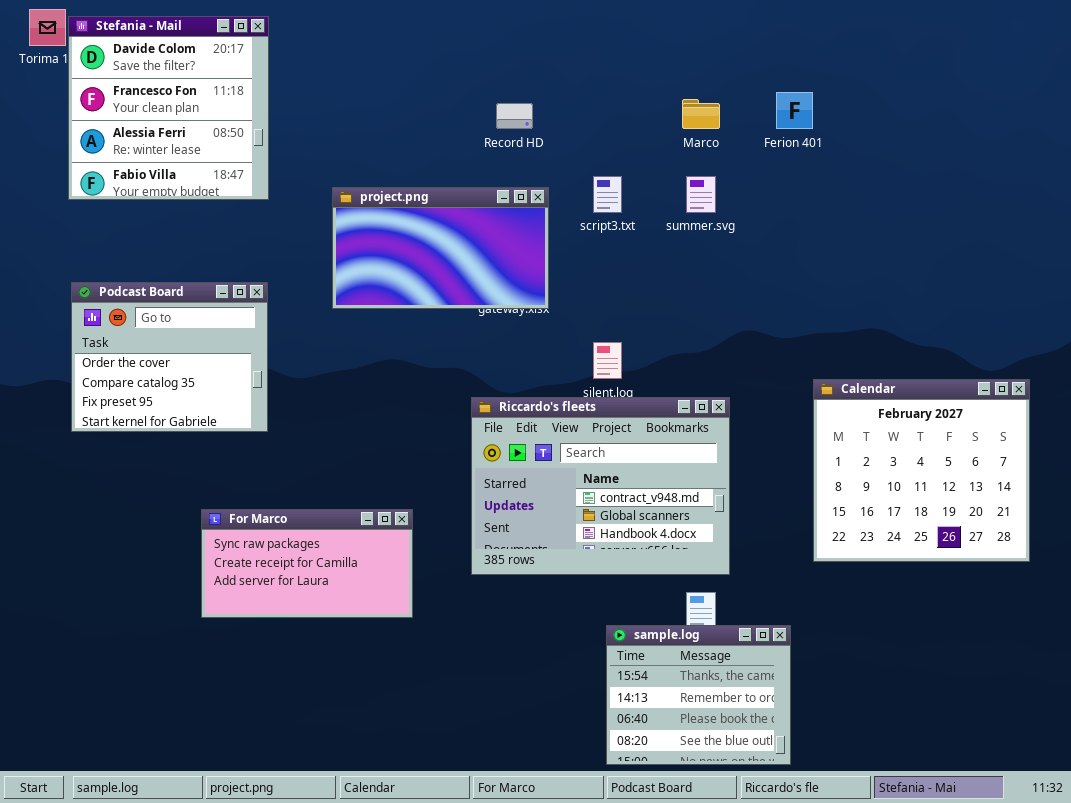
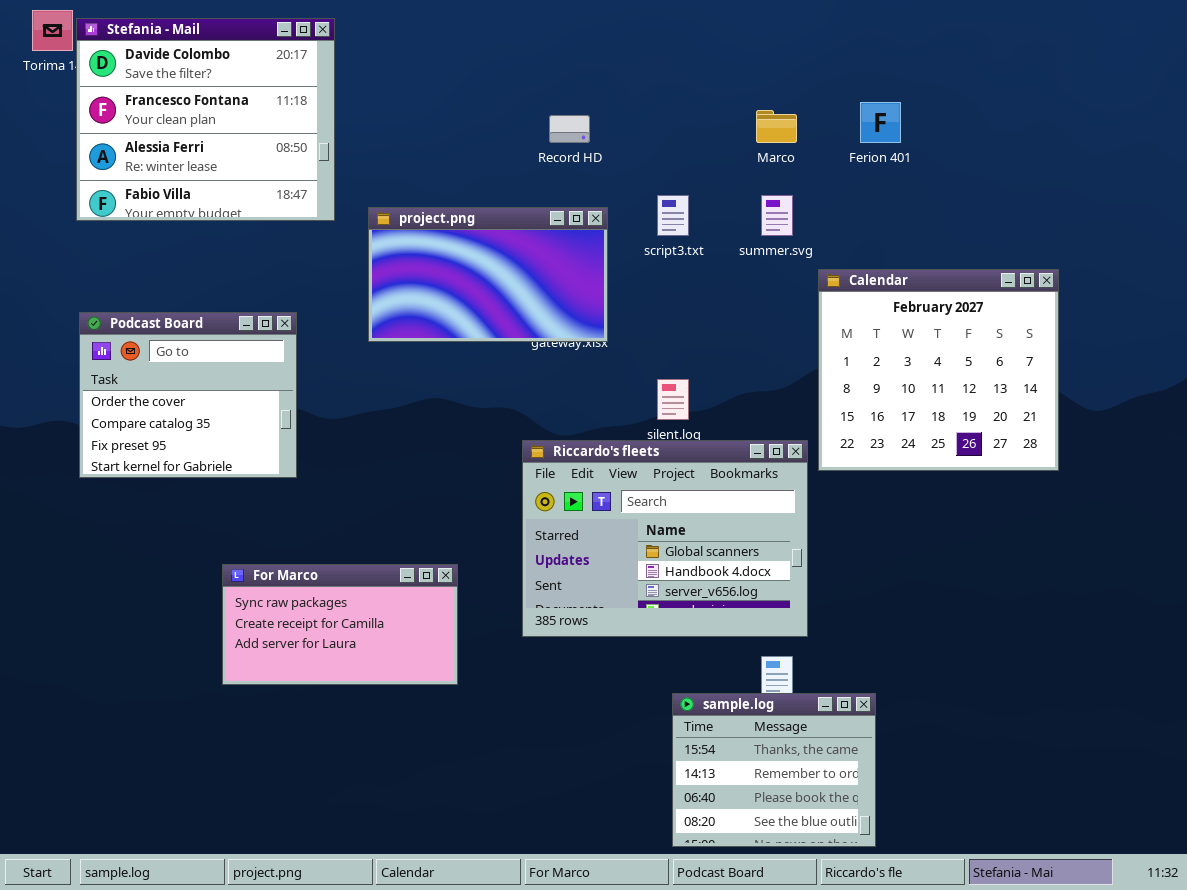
Stefania - Mail: [68,16,269,200] -> [76,18,335,221], resized
Calendar: [813,379,1030,562] -> [818,269,1059,471], moved
Riccardo's fleets: [471,397,730,575] -> [522,440,808,637], scrolled down 1 row

